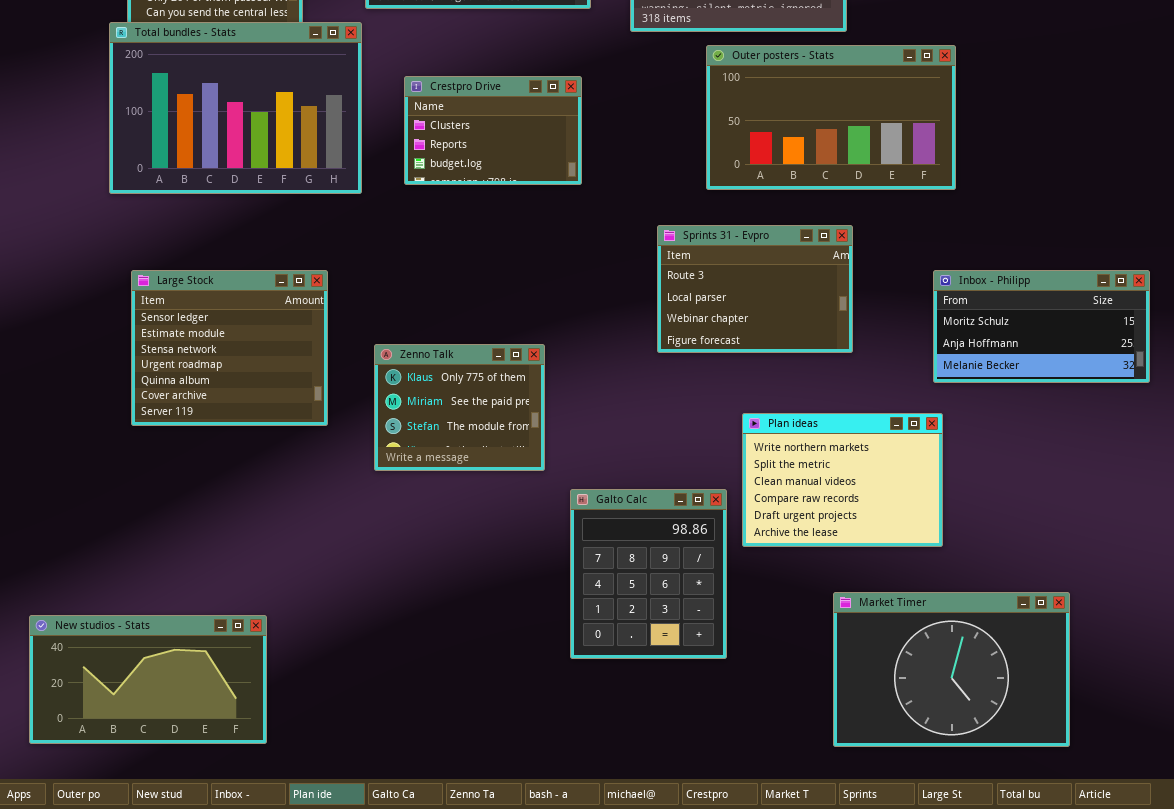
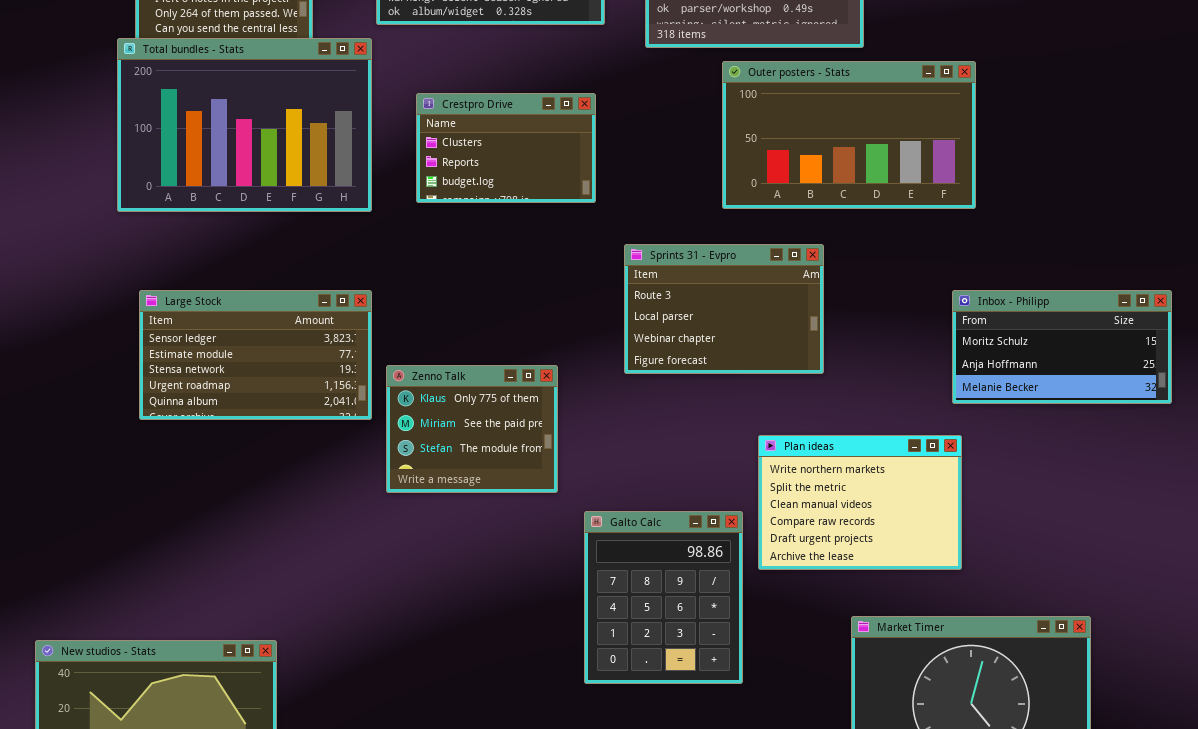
Sprints 31 - Evpro: [657,225,853,353] -> [624,244,824,374], moved
Large Stock: [131,270,328,426] -> [139,290,372,420], resized

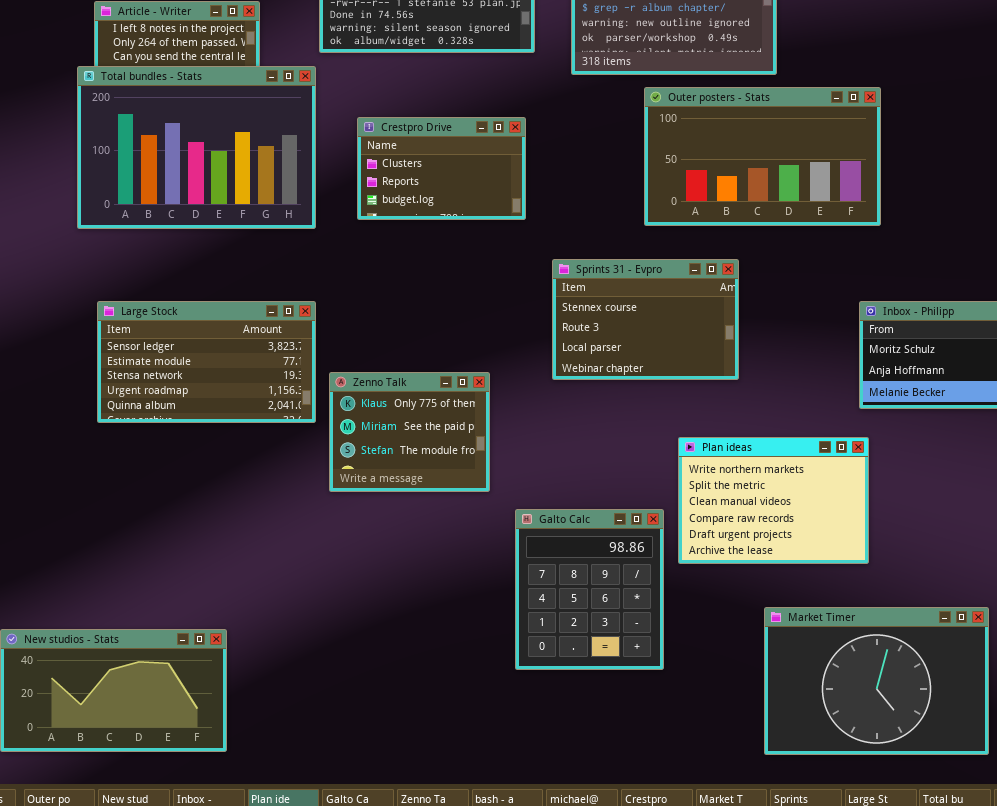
Sprints 31 - Evpro: [624,244,824,374] -> [552,259,739,380], scrolled up 1 row

